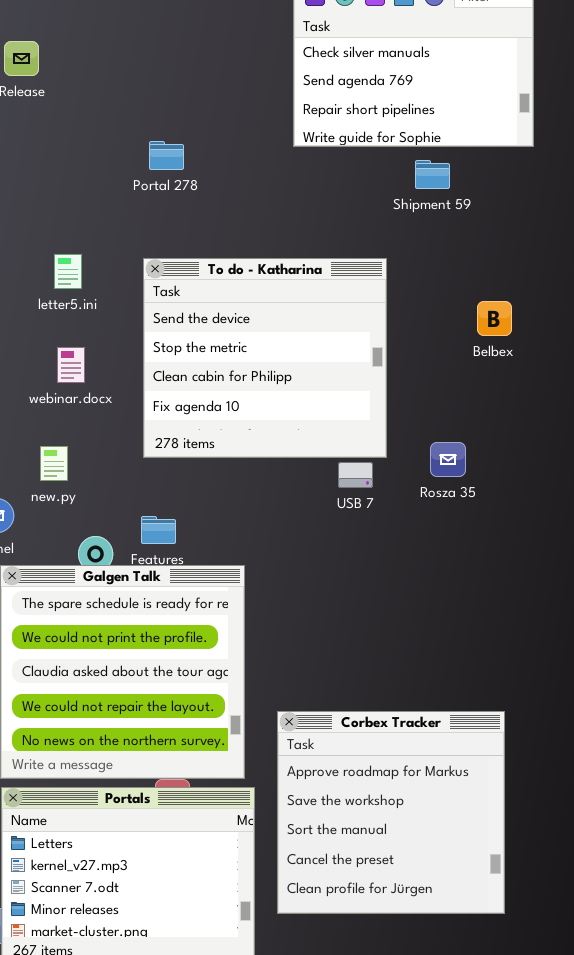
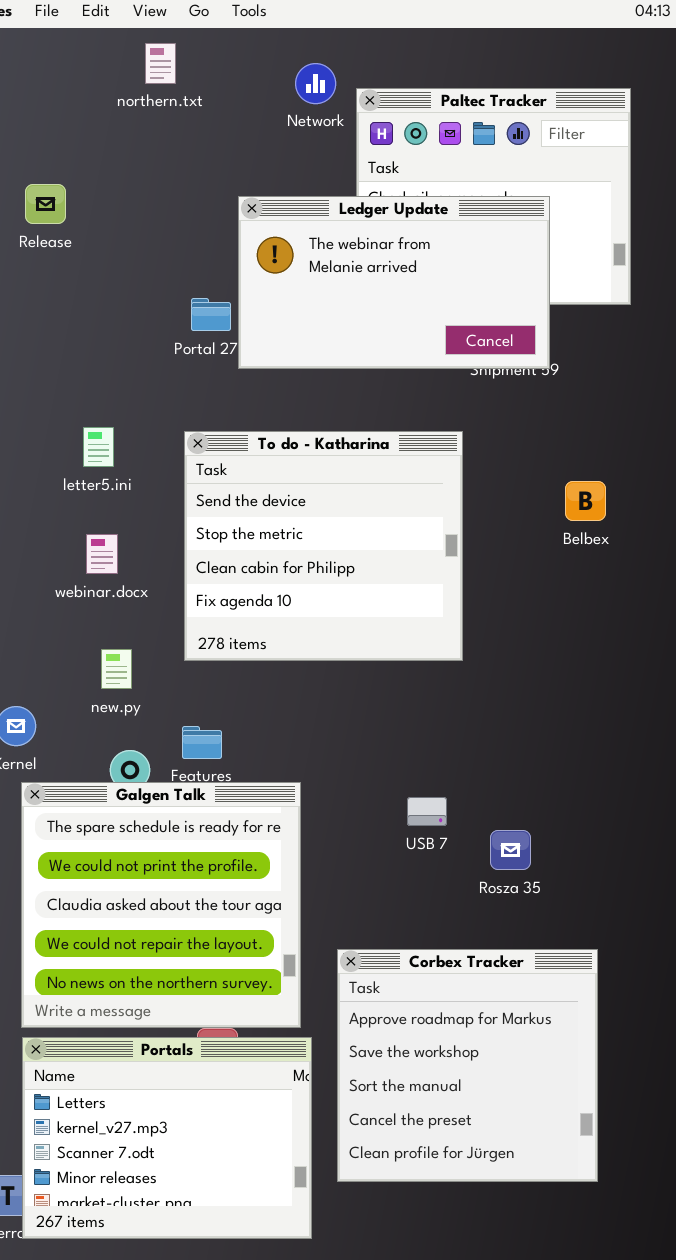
Ledger Update: none -> [238,196,550,369], opened
Rosza 35: [430,442,466,477] -> [490,830,531,870], moved
new.py: [40,446,68,481] -> [101,649,132,689], moved
USB 7: [338,462,373,488] -> [407,797,447,826], moved

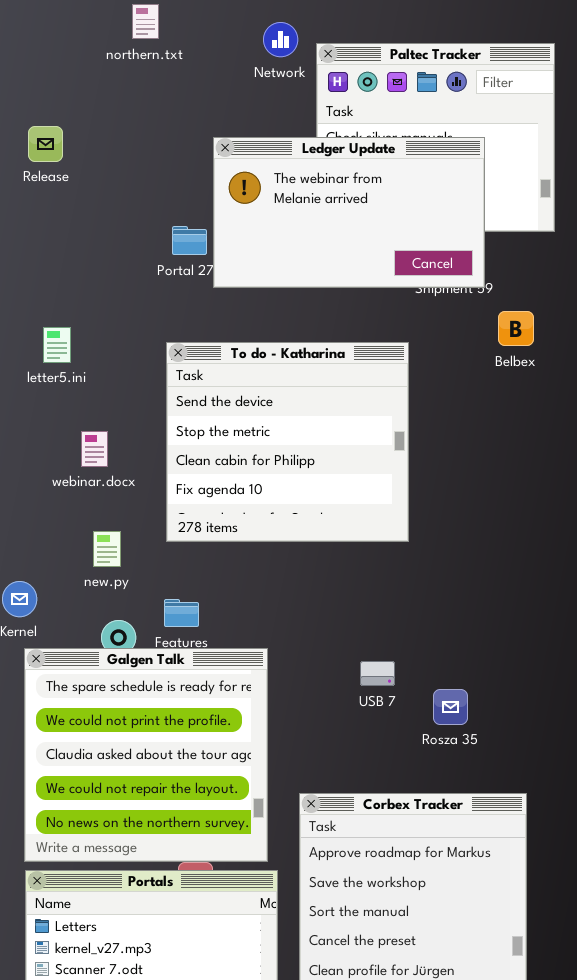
letter5.ini: [83,427,114,467] -> [43,327,71,363], moved
Belbex: [565,481,606,521] -> [498,311,534,346], moved

